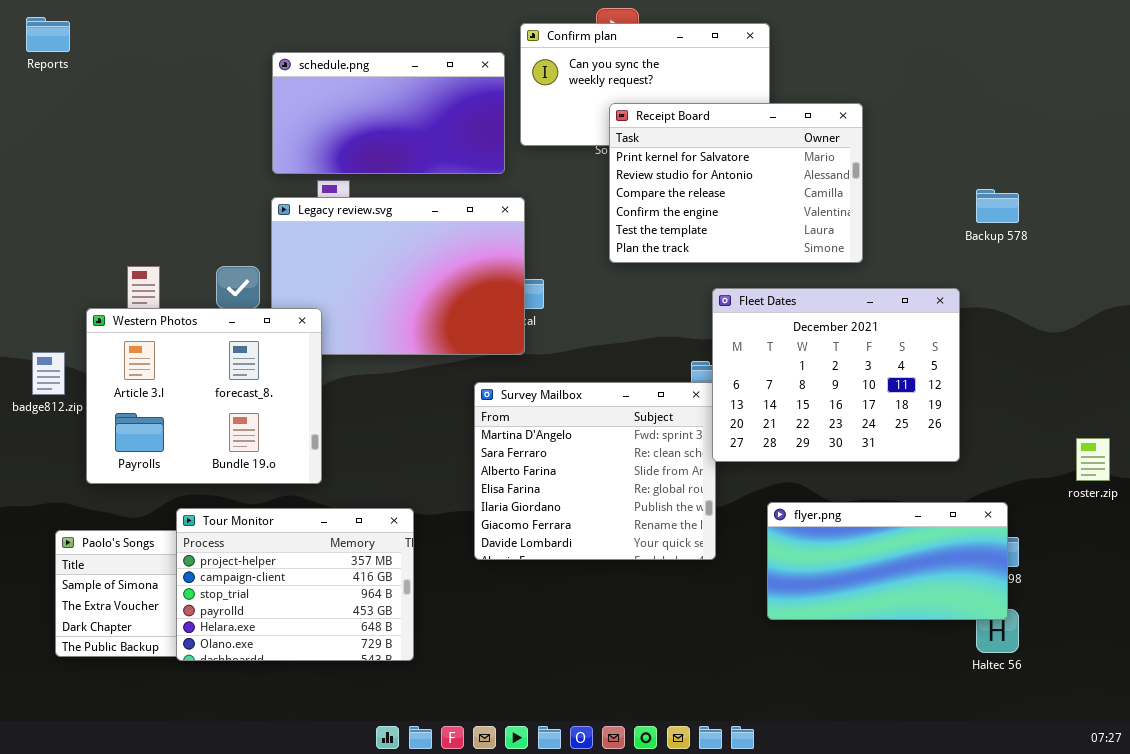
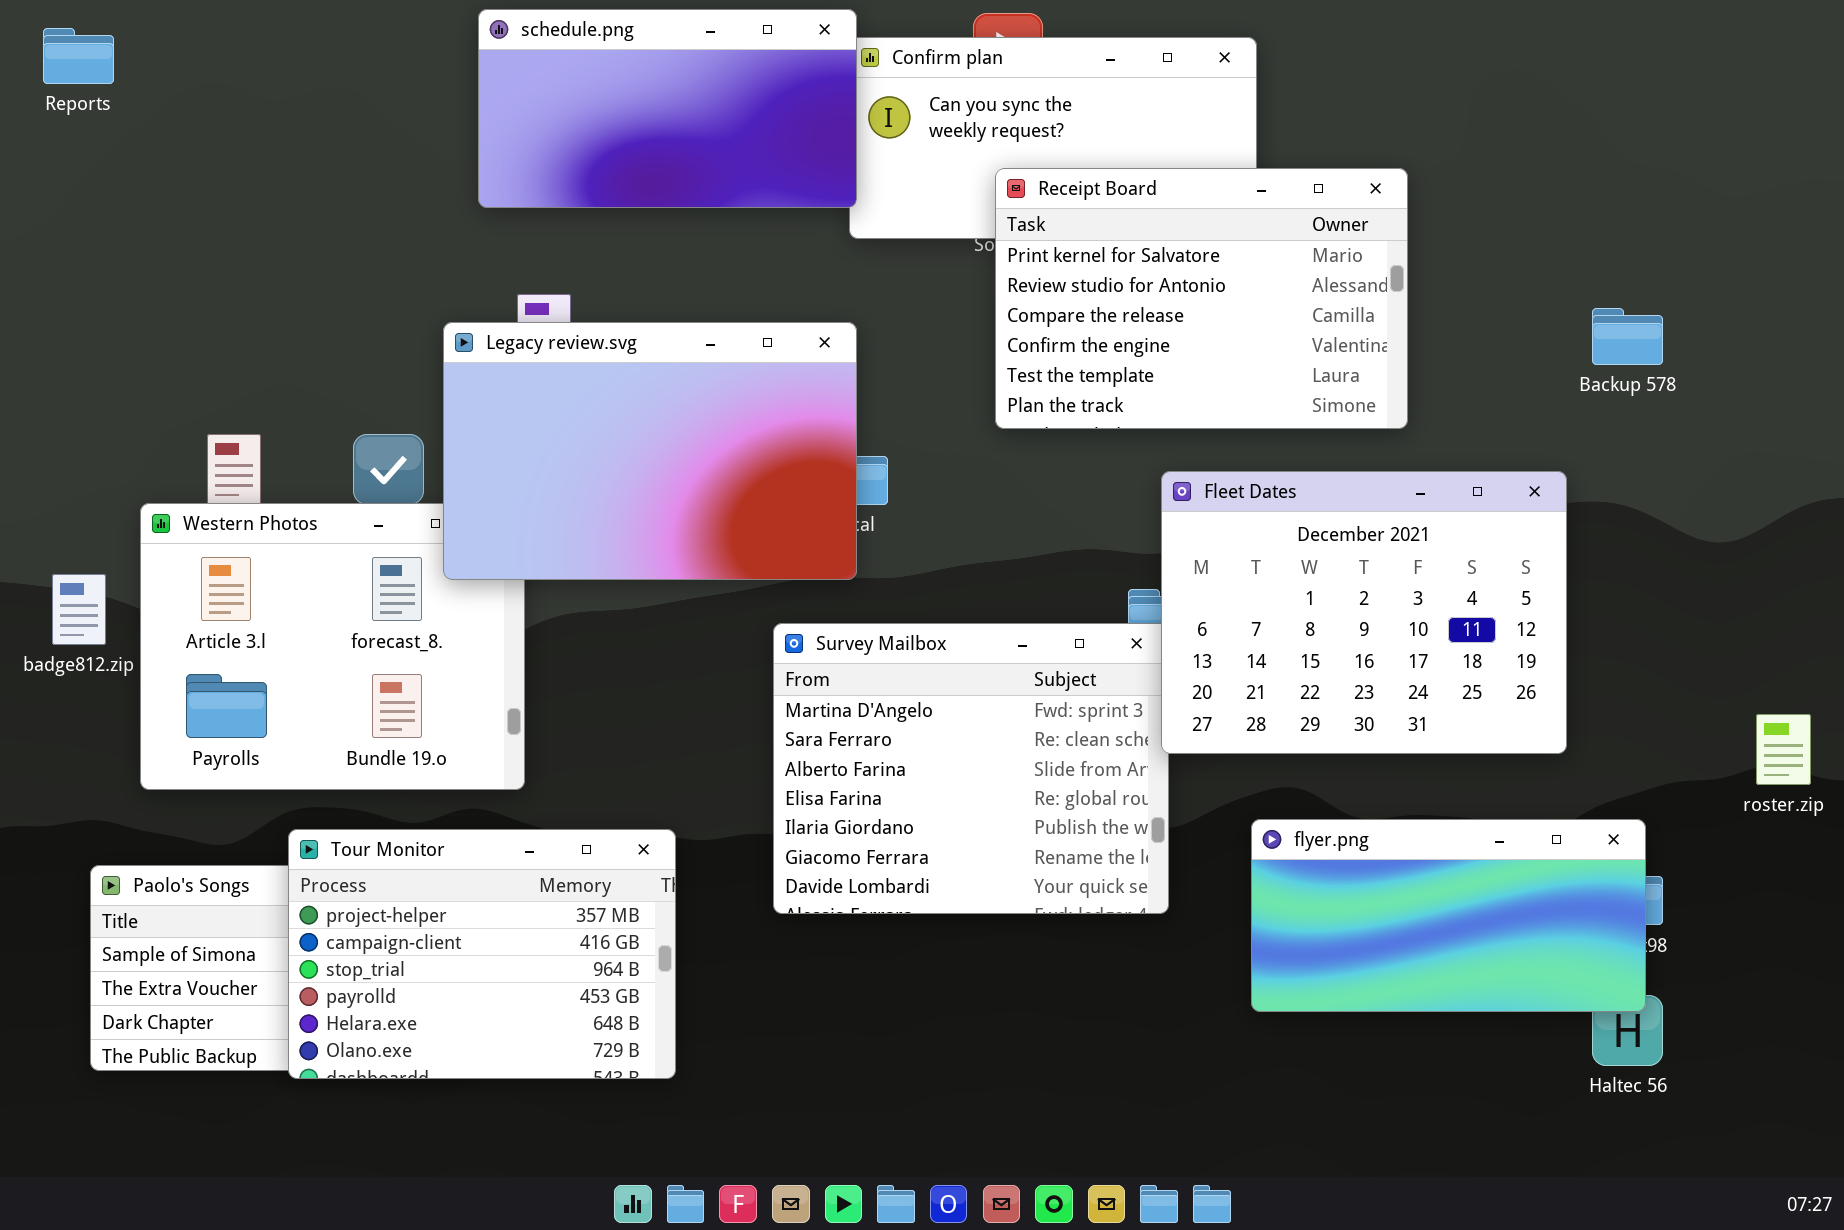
schedule.png: [272,52,505,174] -> [478,9,857,208], moved
Legacy review.svg: [271,197,525,355] -> [443,322,857,580], raised

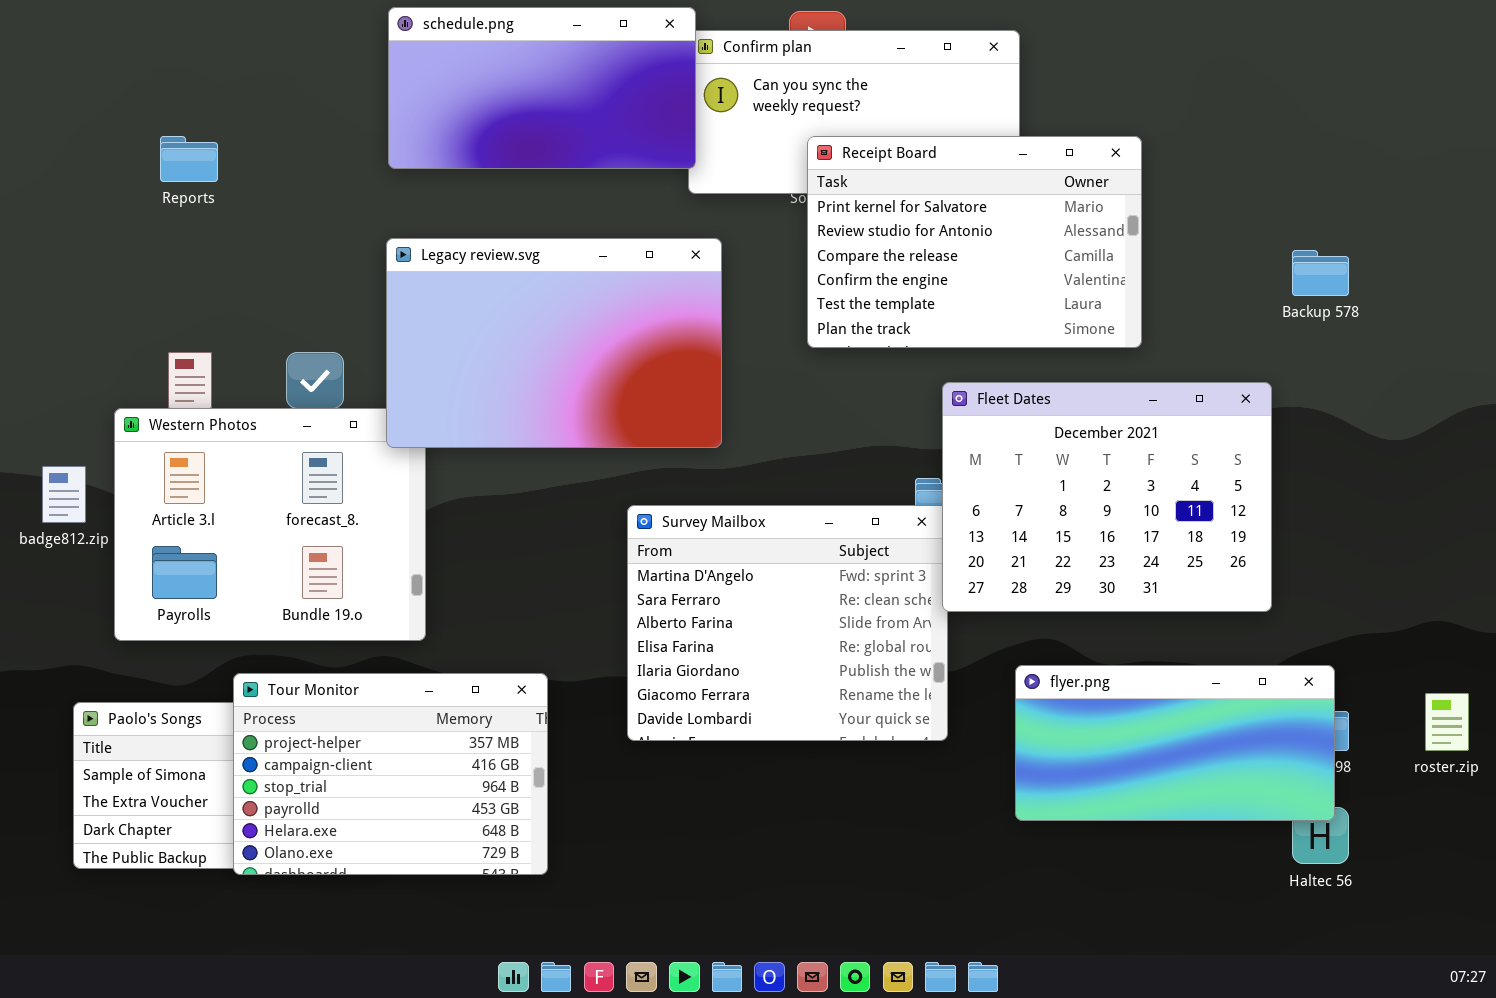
Reports: [43,28,114,84] -> [160,136,218,182], moved
Legacy review.svg: [443,322,857,580] -> [386,238,722,448], moved
roster.zip: [1756,714,1811,785] -> [1425,693,1469,751], moved

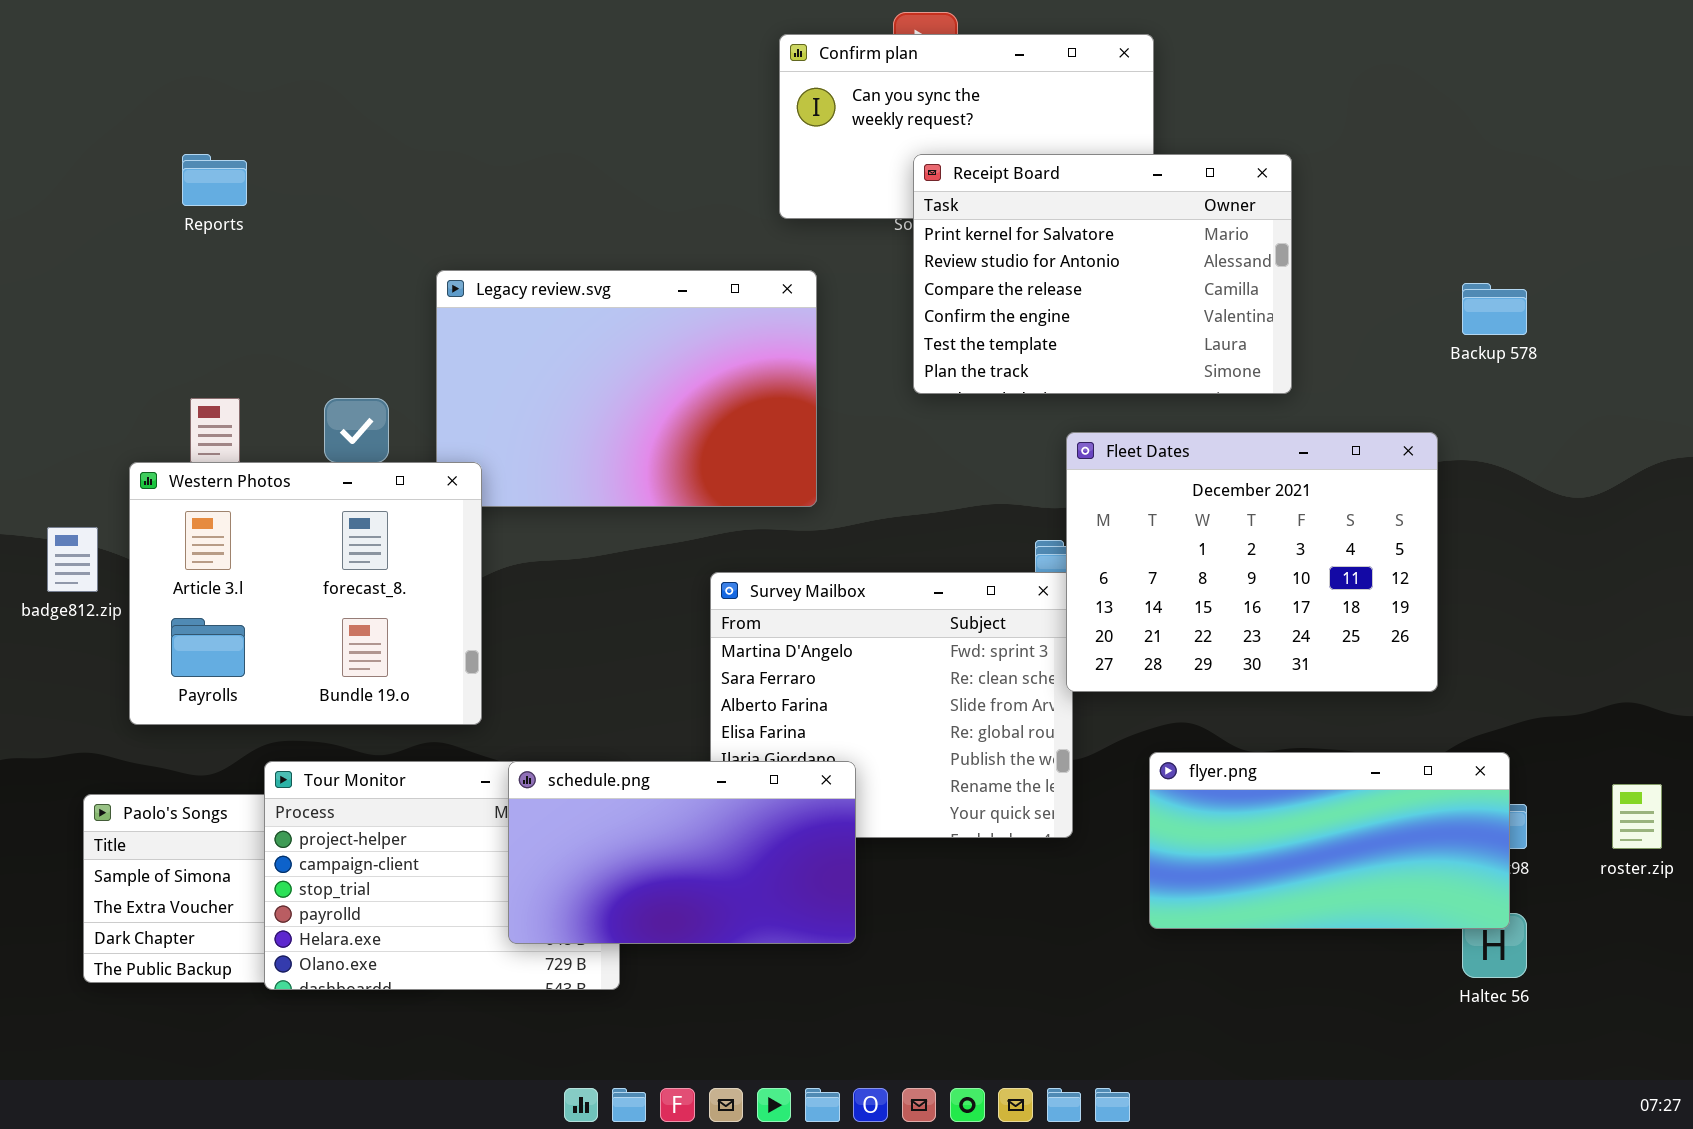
schedule.png: [388,7,696,169] -> [508,761,856,944], moved
Western Photos: [114,408,426,641] -> [129,462,482,725], raised

